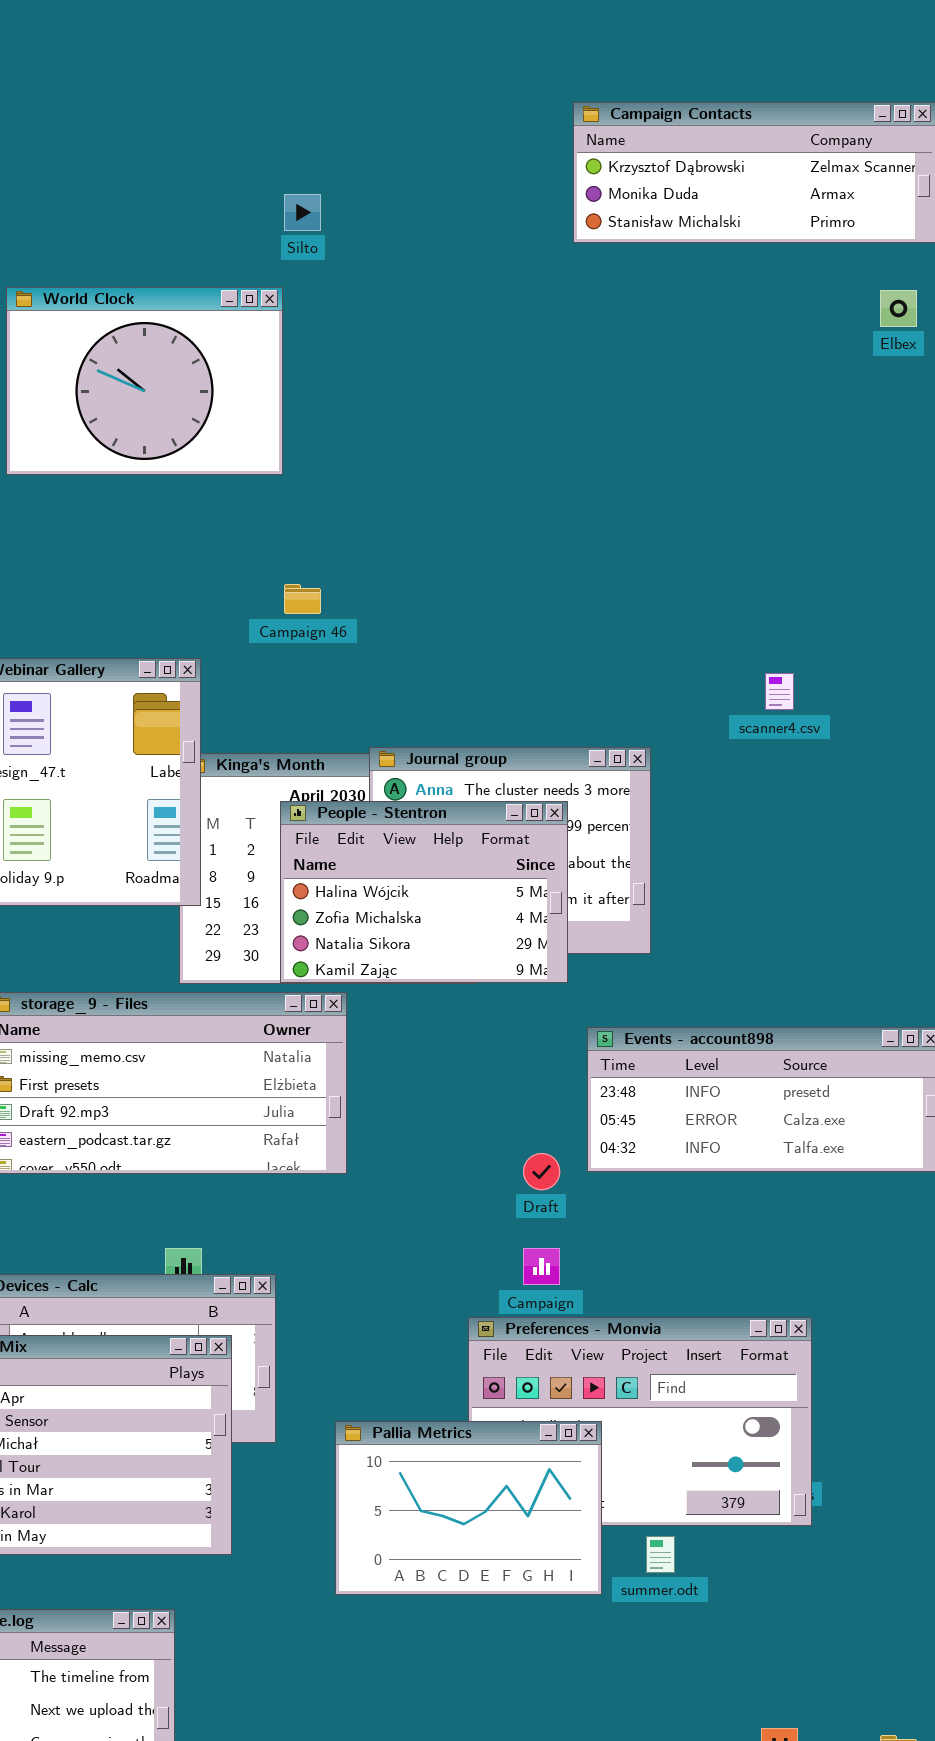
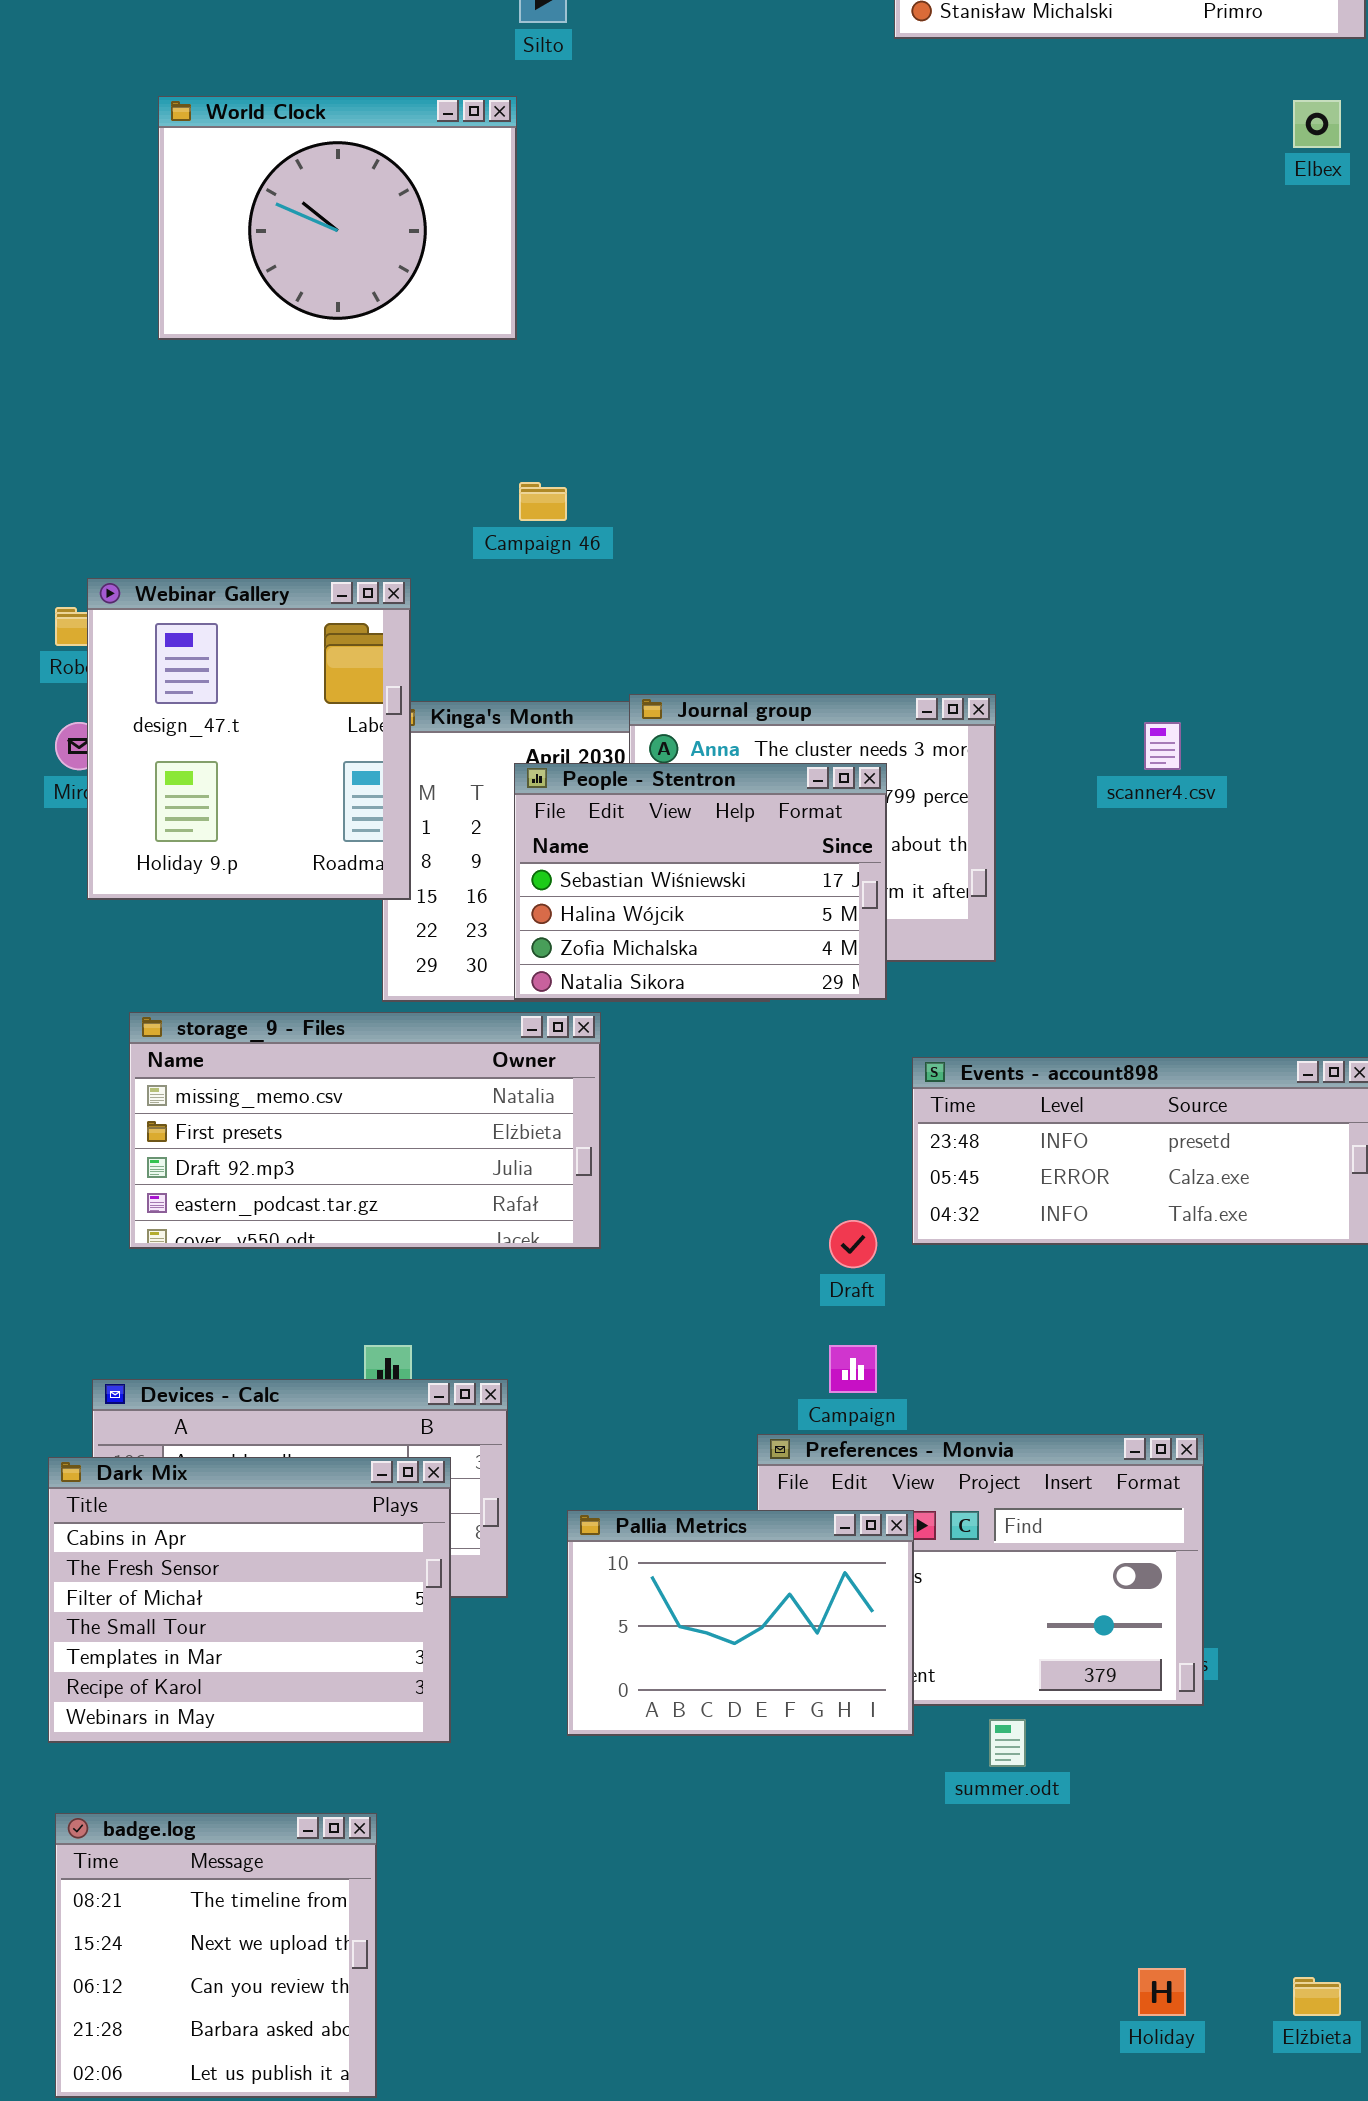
scanner4.csv: [765,673,794,710] -> [1144,722,1181,770], moved
People - Stentron: [280,801,568,983] -> [514,763,887,1000], scrolled up 1 row
Pallia Metrics: [335,1421,602,1595] -> [567,1510,914,1736], moved

